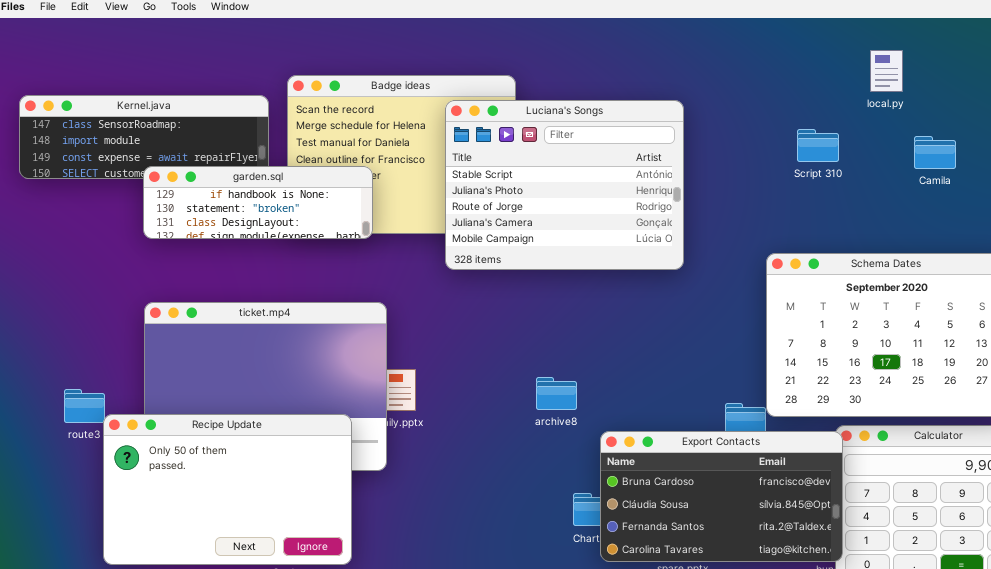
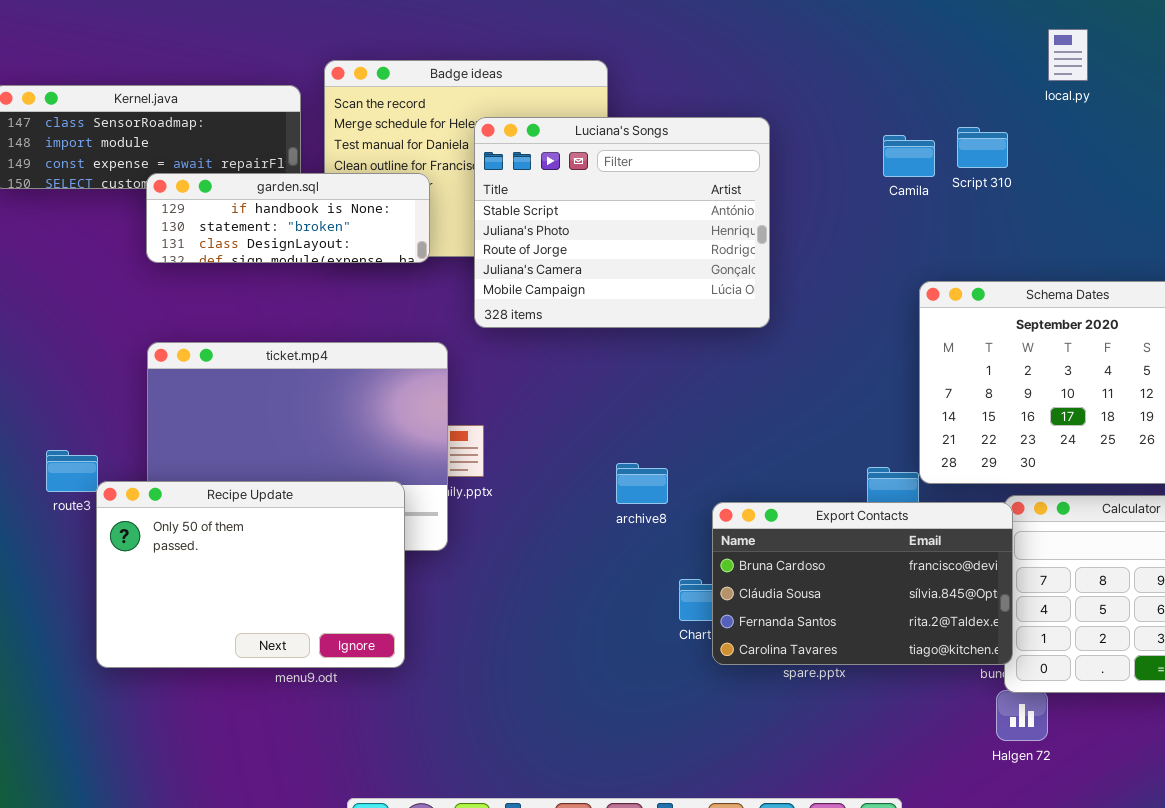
Luciana's Songs: [445,100,684,270] -> [474,117,770,328], moved
Camila: [914,136,956,169] -> [883,135,935,177], moved
archive8: [536,377,577,410] -> [616,463,668,504], moved

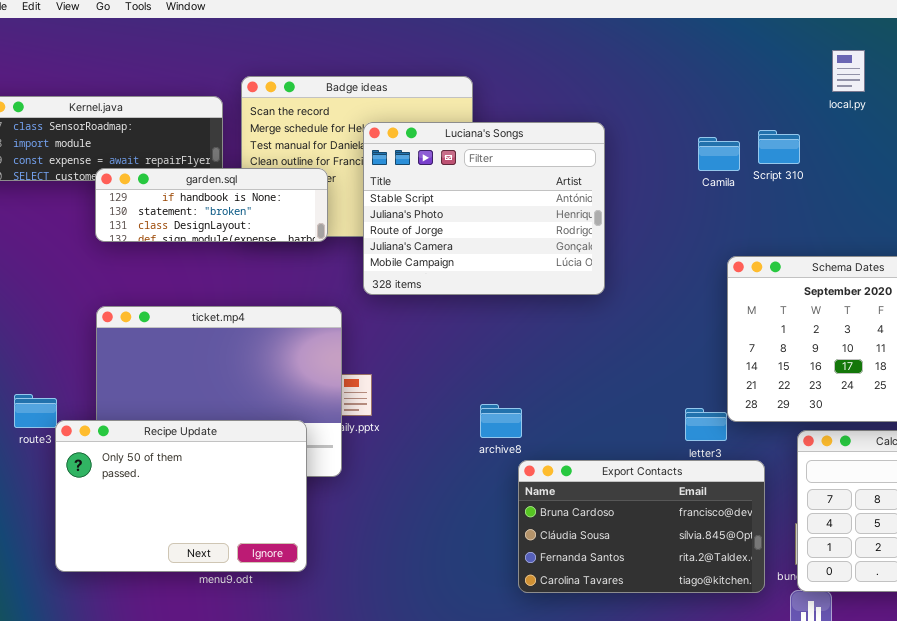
Export Contacts: [712,502,1013,665] -> [518,460,765,593], moved

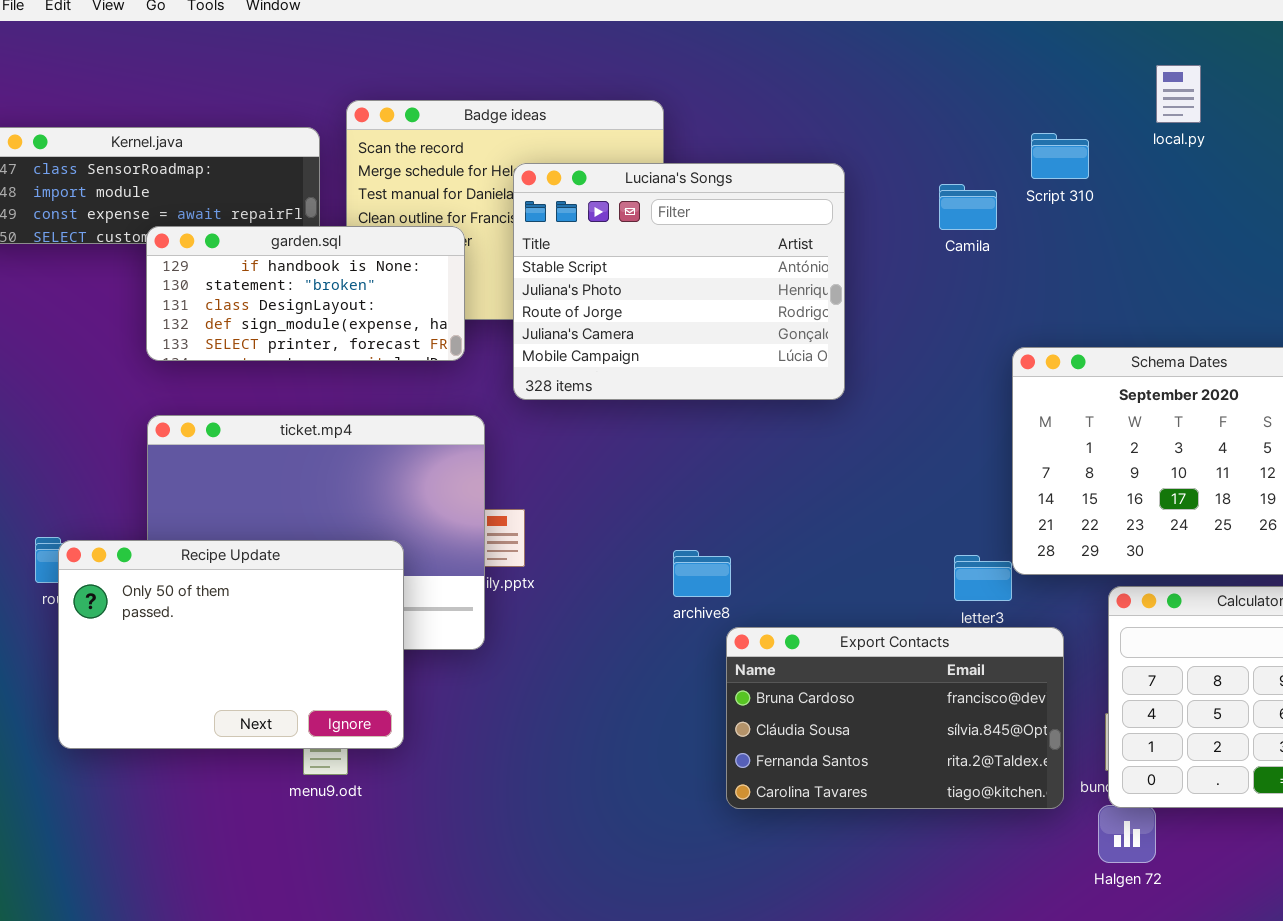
Script 310: [758,130,800,164] -> [1031,133,1089,179], moved
Camila: [698,137,740,171] -> [939,184,997,230], moved
garden.sql: [95,168,328,242] -> [146,226,465,361], resized
Recipe Update: [55,420,307,572] -> [58,540,404,749], moved

